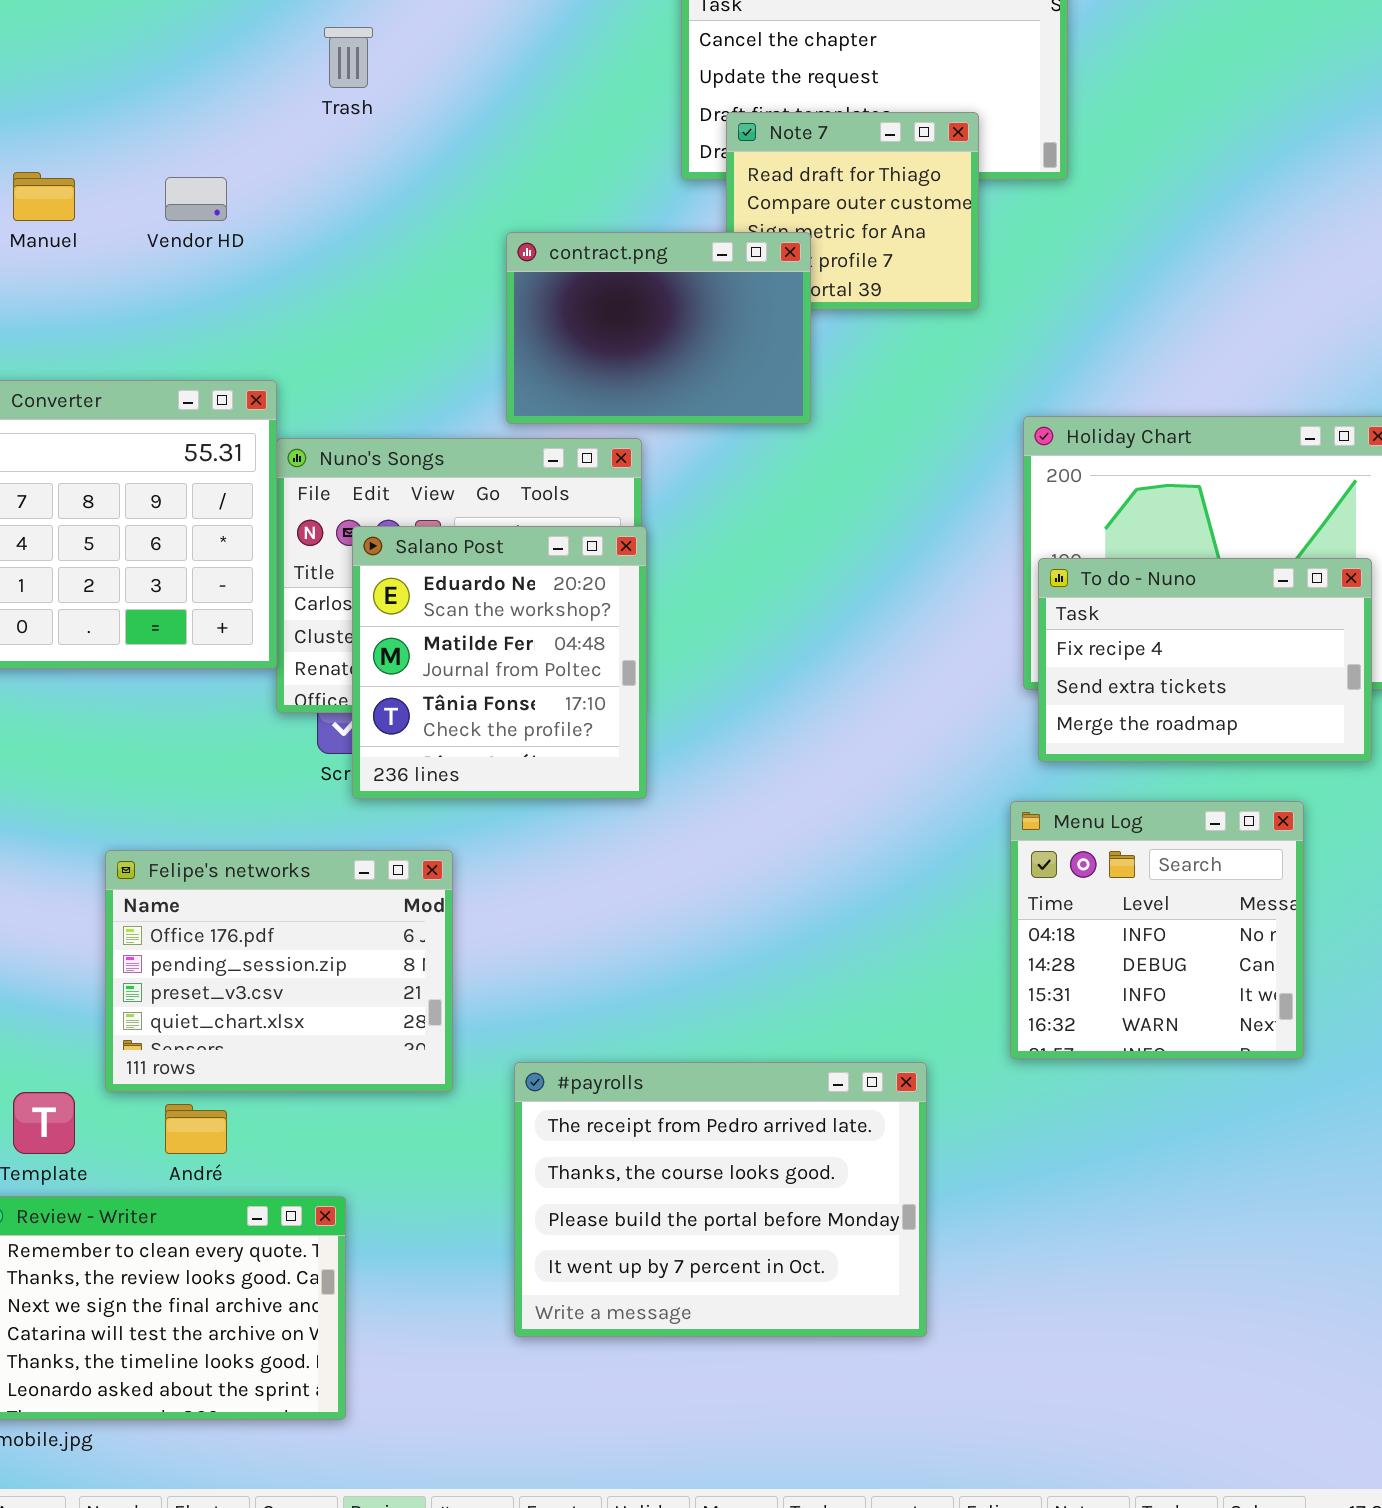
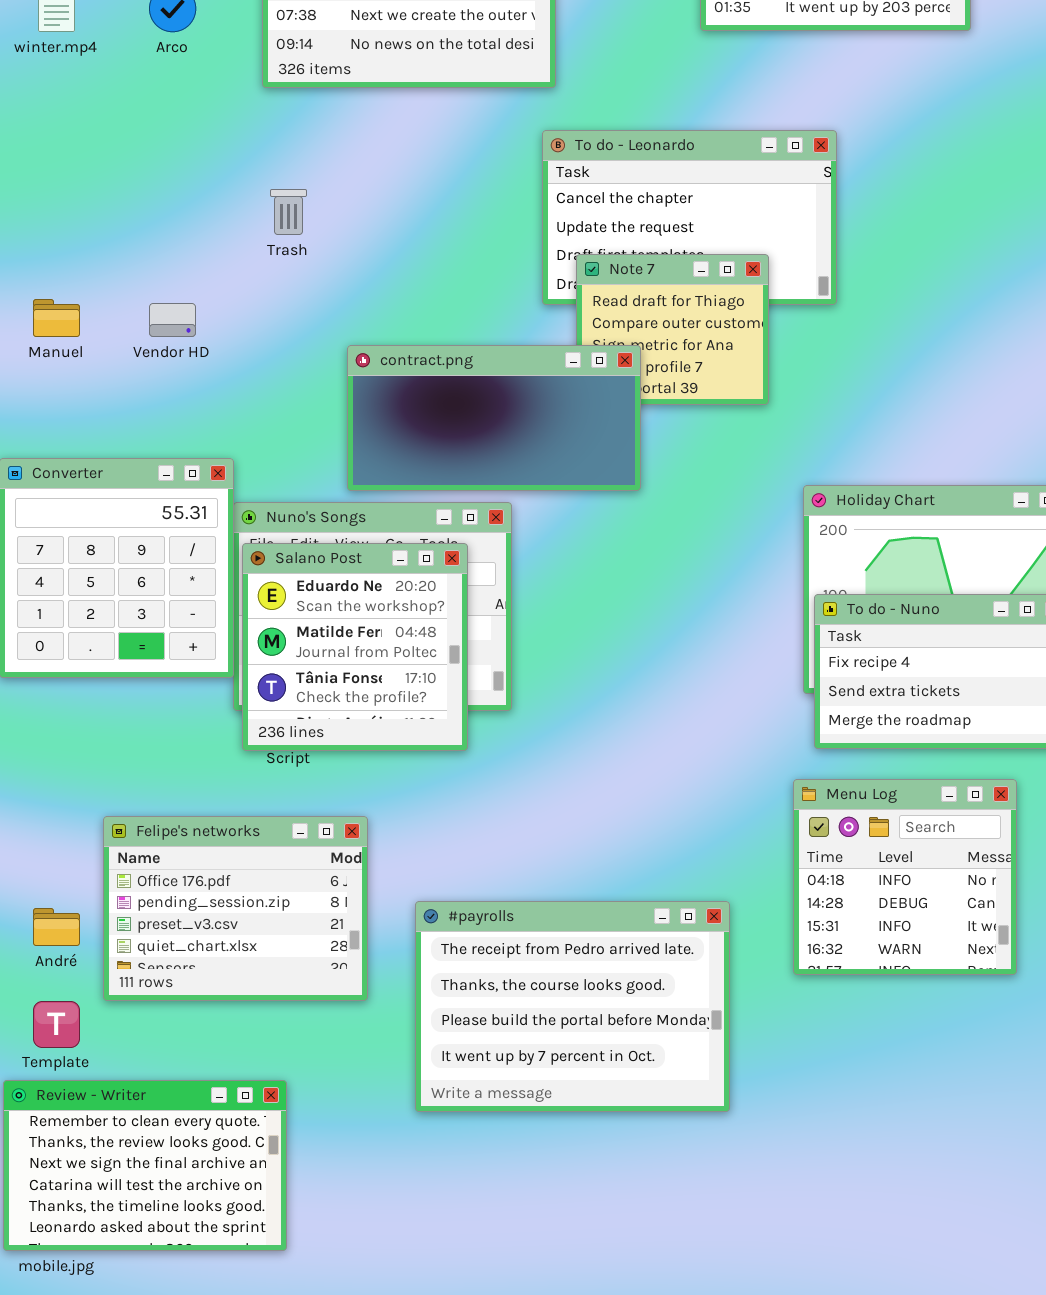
contract.png: [506,232,811,424] -> [347,345,641,491], resized
Salano Post: [352,526,647,799] -> [242,543,468,751], moved
#payrolls: [514,1062,927,1337] -> [415,901,730,1112], moved
André: [165,1104,227,1154] -> [33,908,80,946], moved

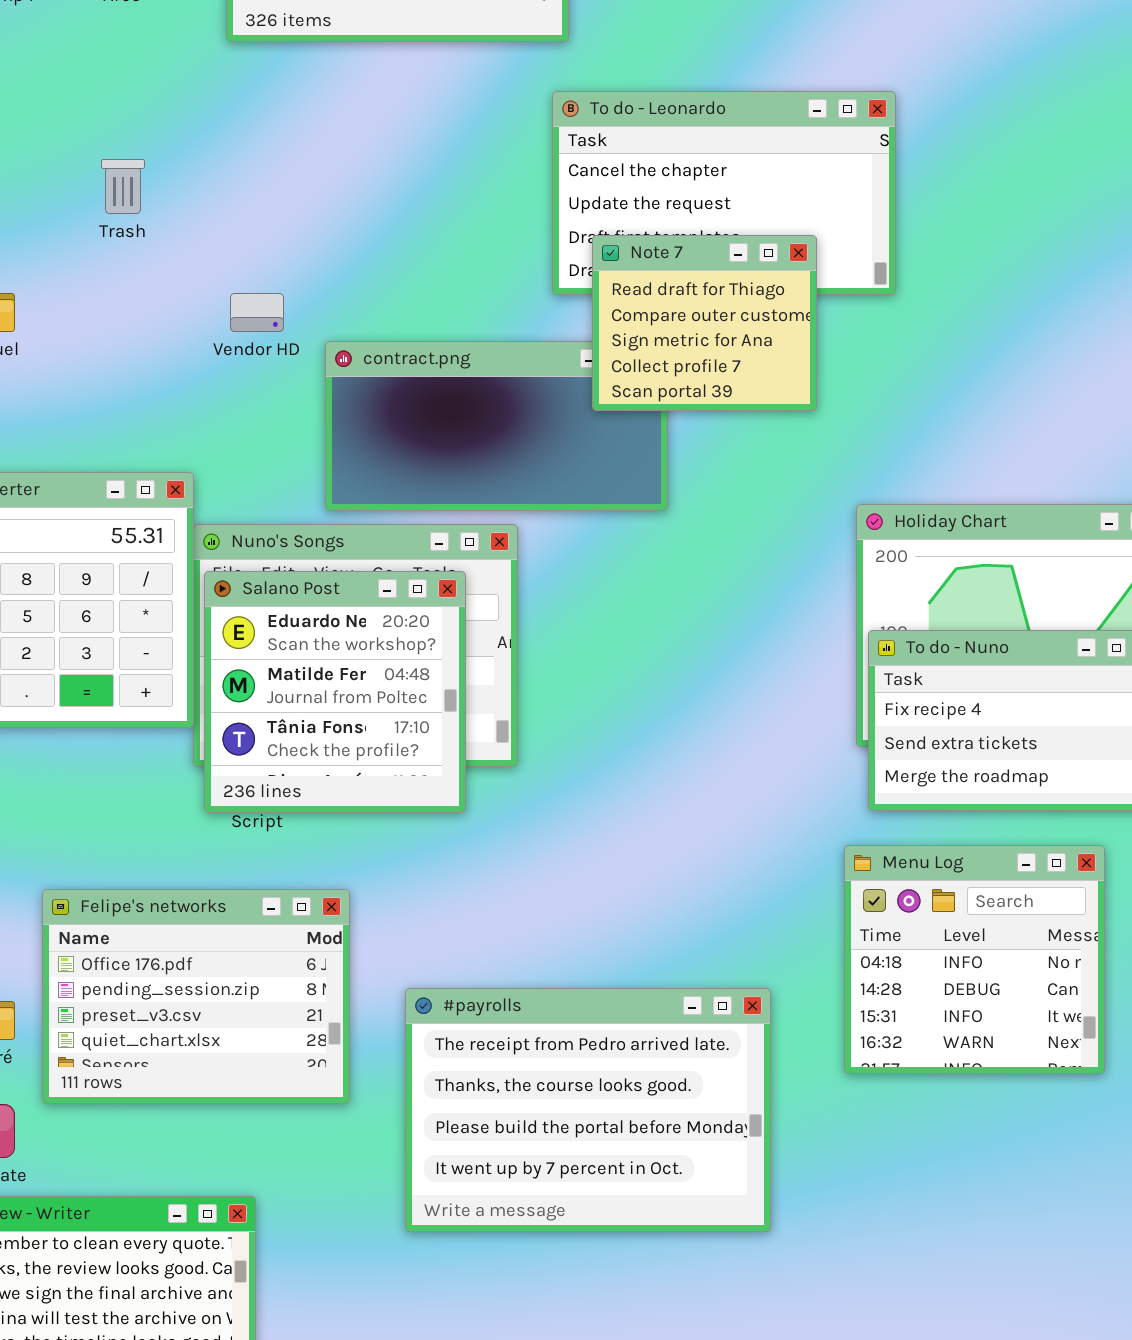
Trash: [270,189,307,235] -> [101,159,145,214], moved
Note 7: [576,254,769,405] -> [592,235,817,411], raised
Vendor HD: [149,303,196,337] -> [230,293,284,332], moved

